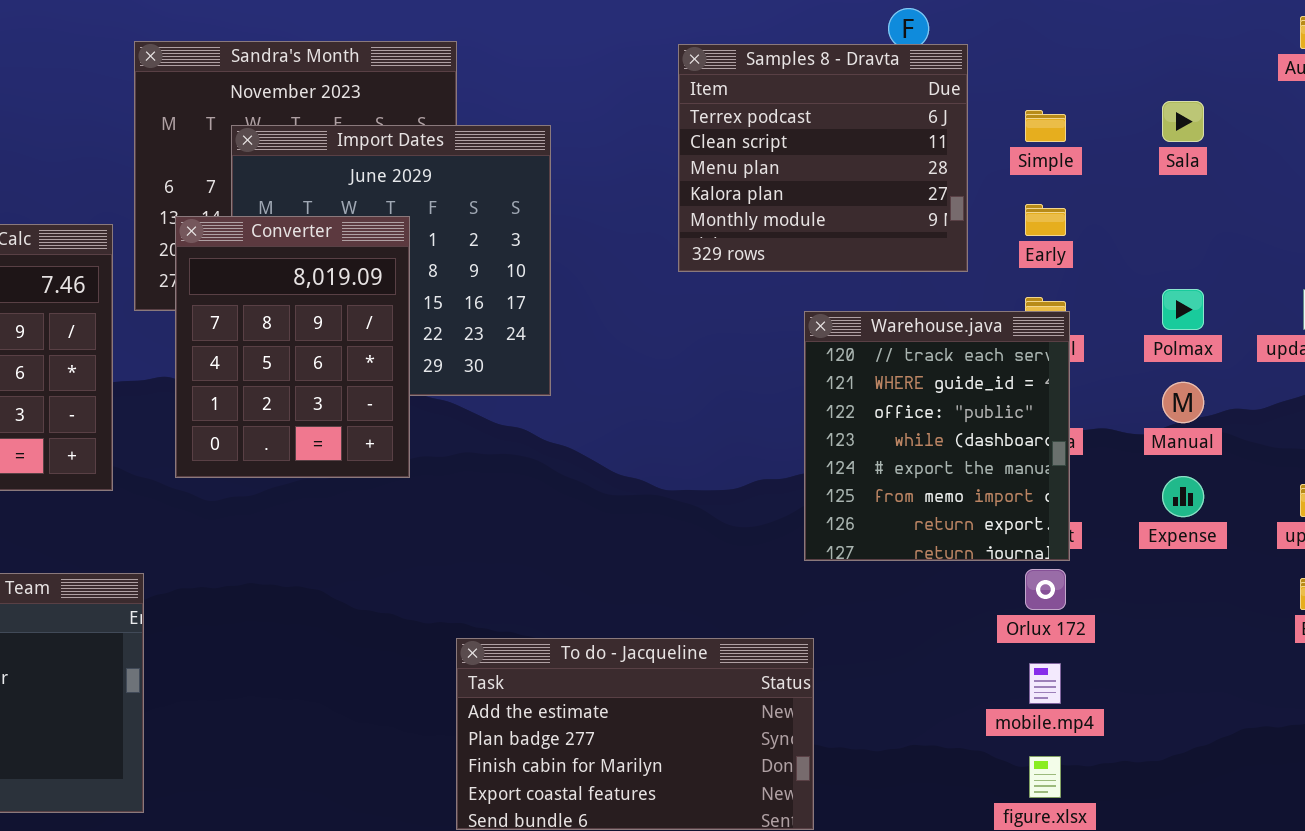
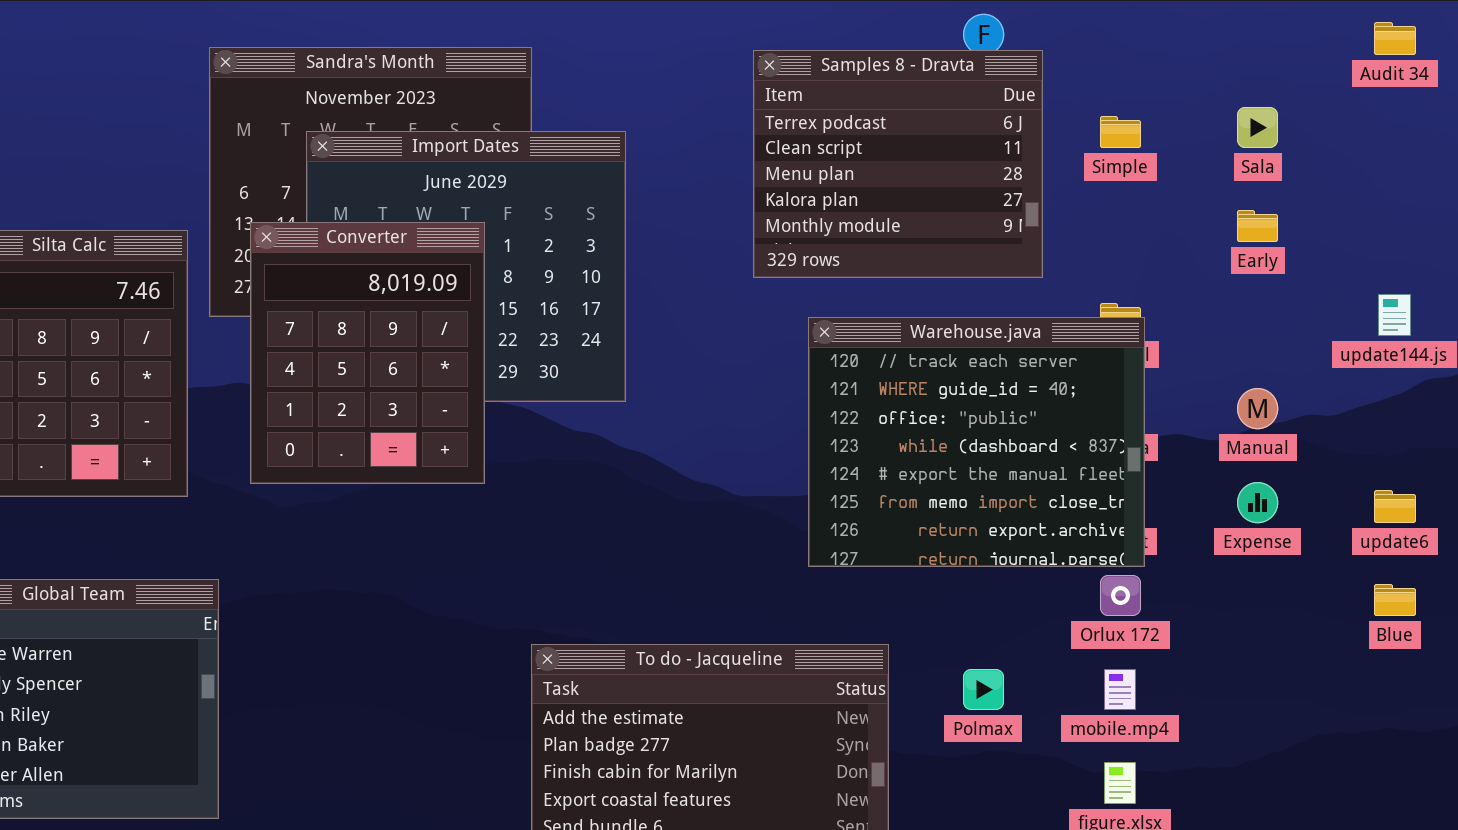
Early: [1025,204,1066,236] -> [1237,210,1278,242], moved
Polmax: [1162,289,1204,330] -> [963,669,1004,710], moved
Warehouse.java: [804,311,1070,561] -> [808,317,1145,567], resized

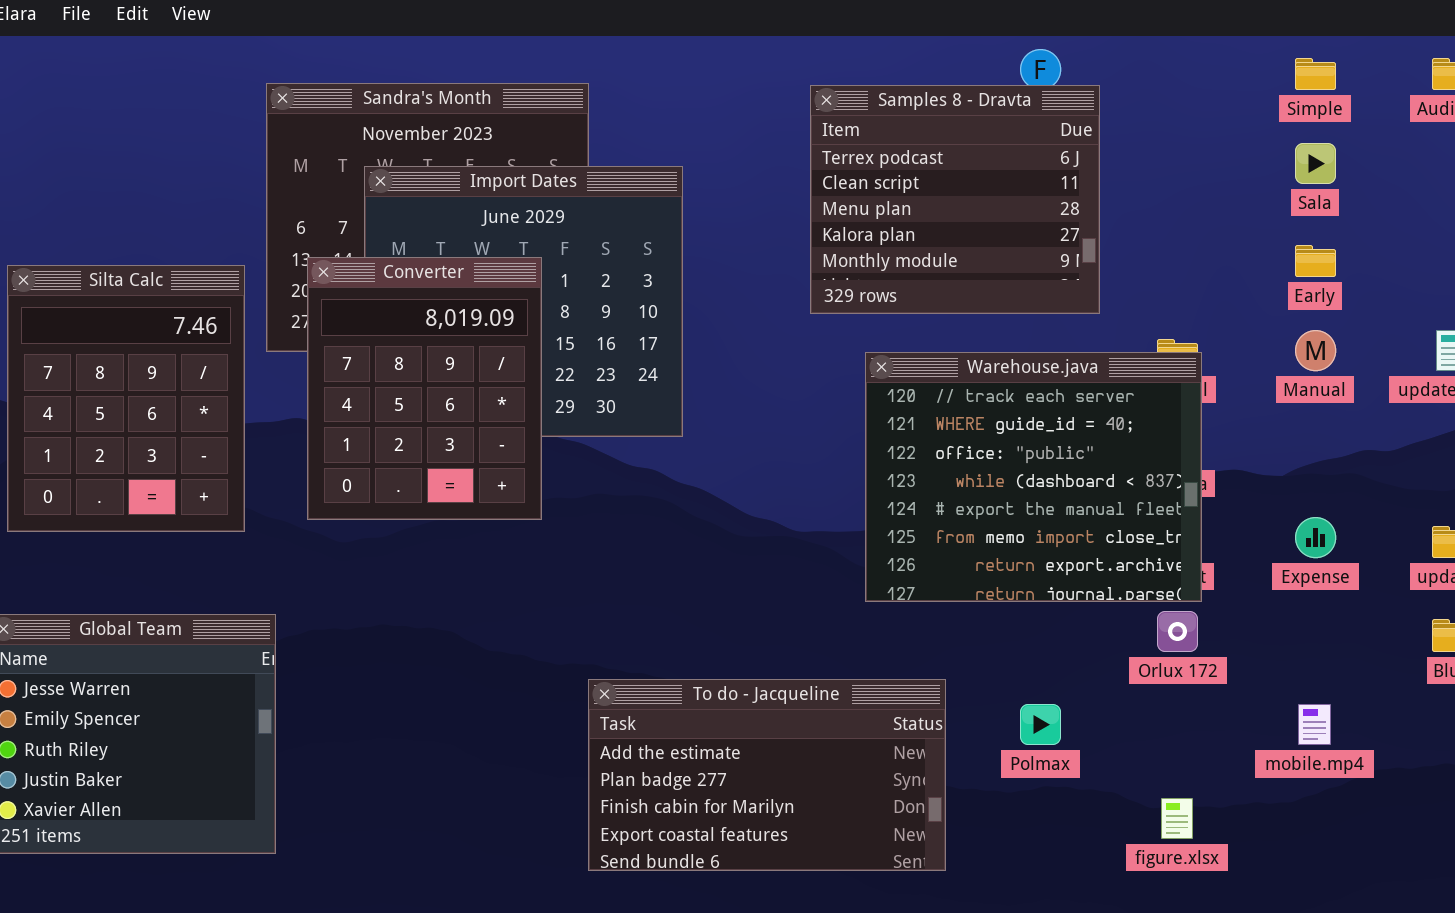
Simple: [1100,116,1141,148] -> [1295,58,1336,90], moved
Manual: [1237,388,1278,429] -> [1295,330,1336,371], moved
mobile.mp4: [1104,669,1136,710] -> [1298,704,1331,745], moved

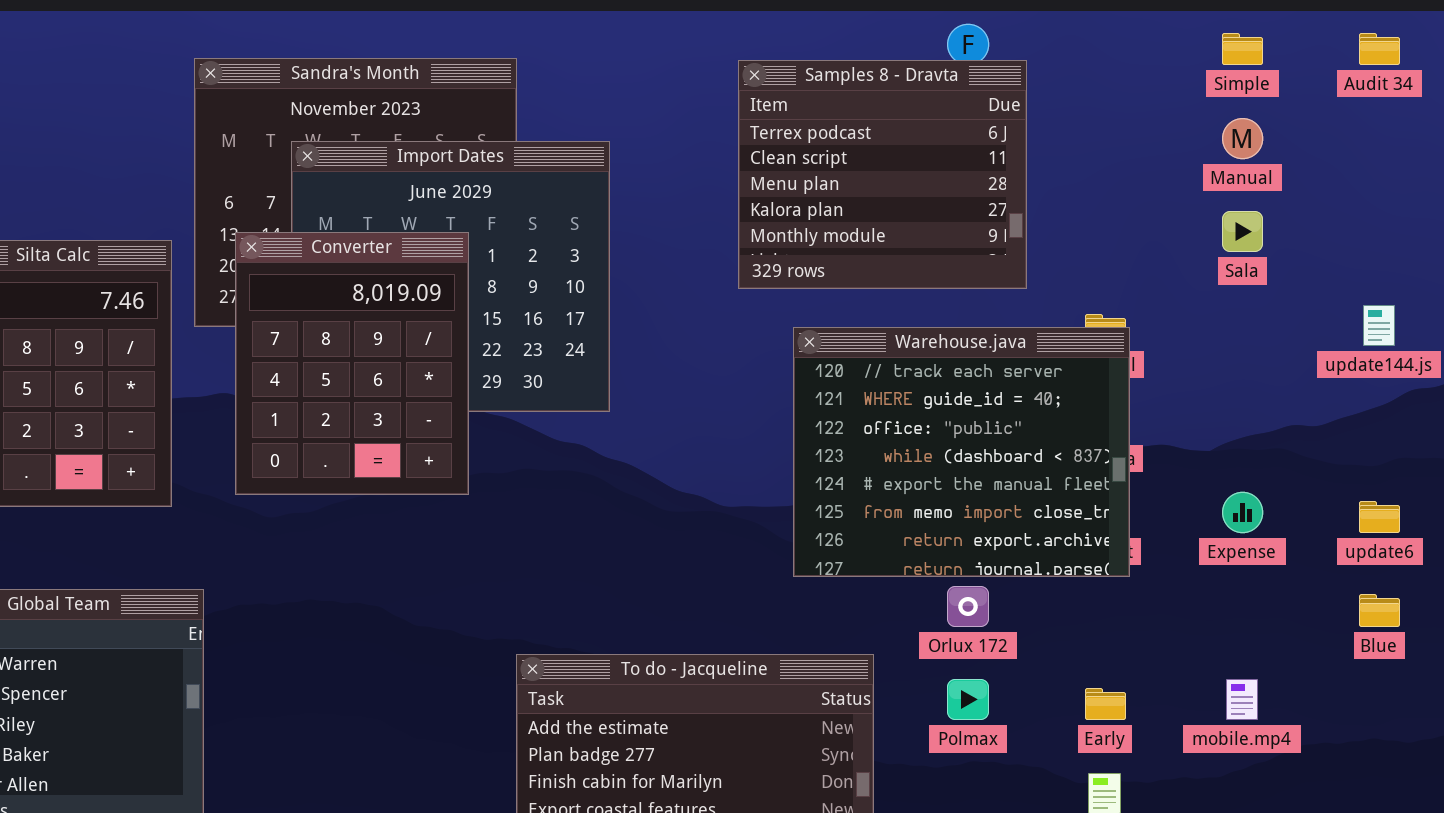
Sala: [1295,143,1336,184] -> [1222,211,1263,252], moved
Early: [1295,245,1336,277] -> [1085,688,1126,720], moved
Manual: [1295,330,1336,371] -> [1222,118,1263,159], moved
Orlux 172: [1157,611,1198,652] -> [947,586,989,627], moved

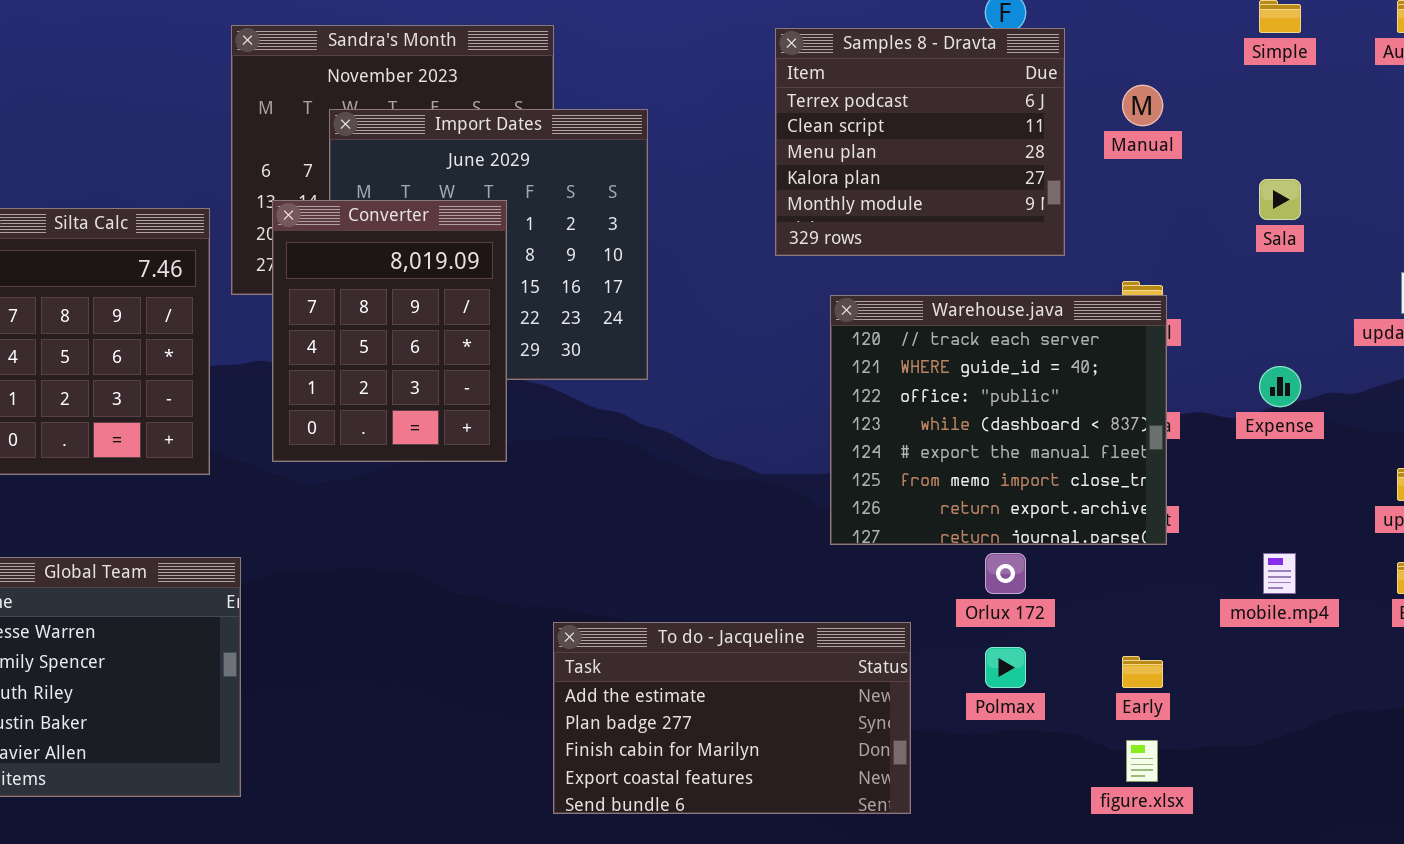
Manual: [1222,118,1263,159] -> [1122,85,1163,126], moved
Expense: [1222,492,1263,533] -> [1259,366,1301,407], moved
mobile.mp4: [1226,679,1258,720] -> [1263,553,1296,594], moved

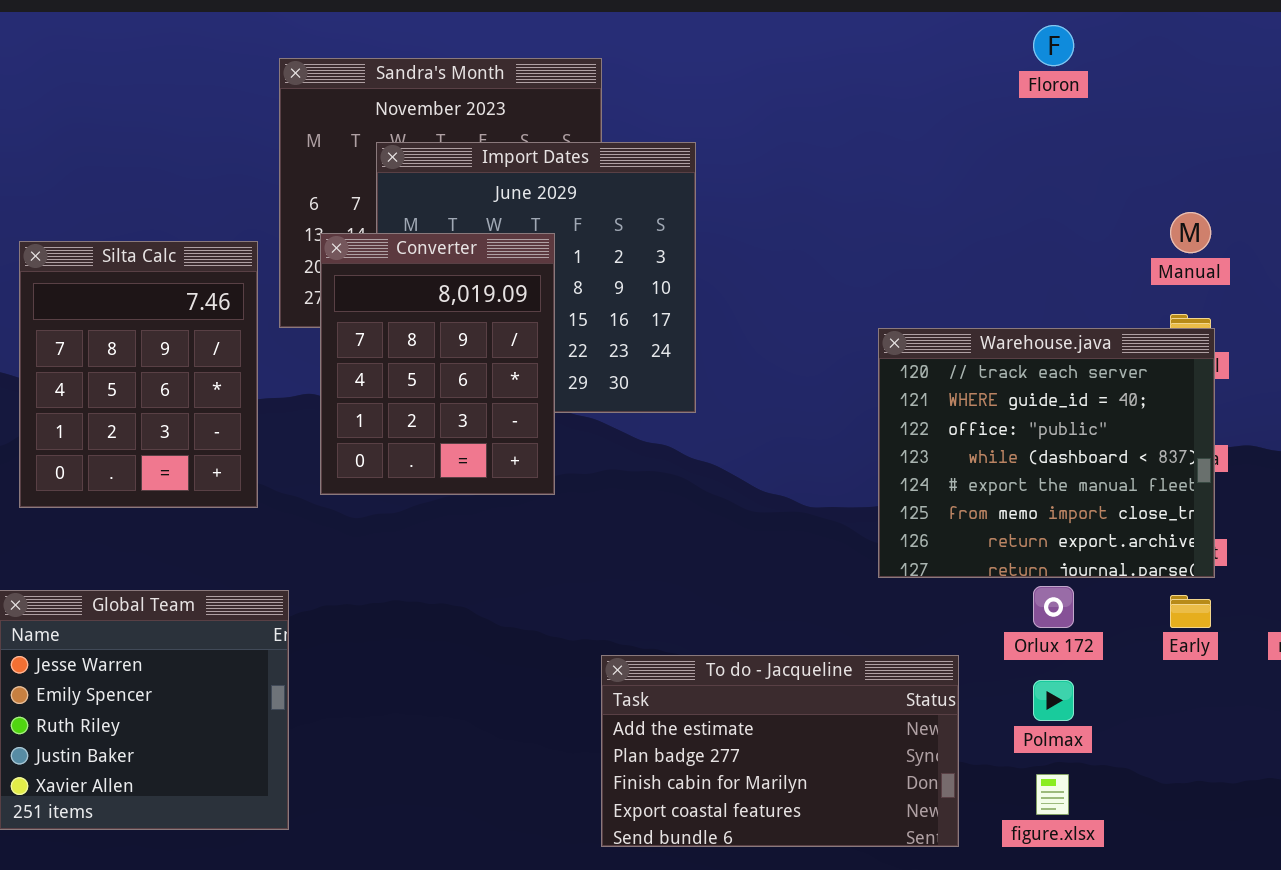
Samples 8 - Dravta: [775,28,1065,256] -> none, closed
Manual: [1122,85,1163,126] -> [1170,212,1211,253], moved
Early: [1122,656,1163,688] -> [1170,595,1211,628], moved
figure.xlsx: [1126,740,1158,782] -> [1036,774,1069,815], moved

